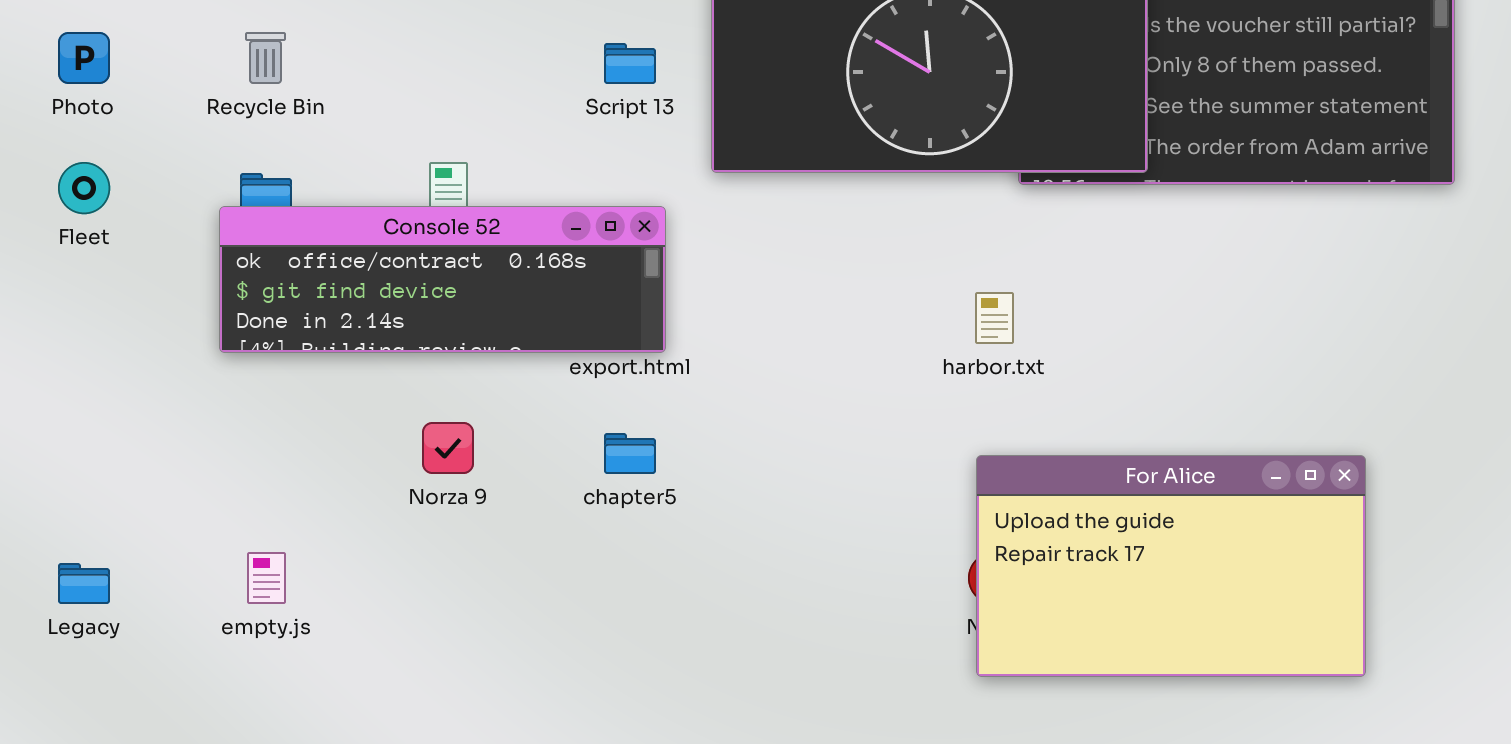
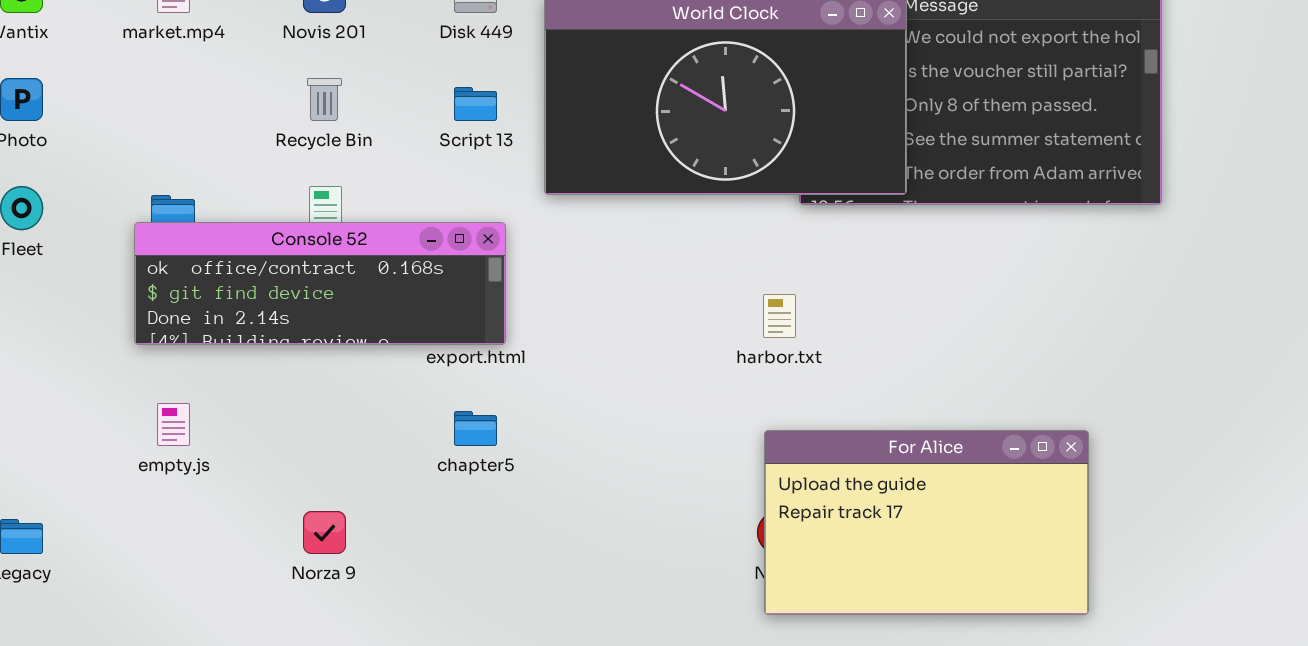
Recycle Bin: [245,32,286,84] -> [307,78,342,121], moved
Norza 9: [422,422,474,474] -> [303,511,346,554], moved
empty.js: [247,552,286,604] -> [157,403,190,446], moved

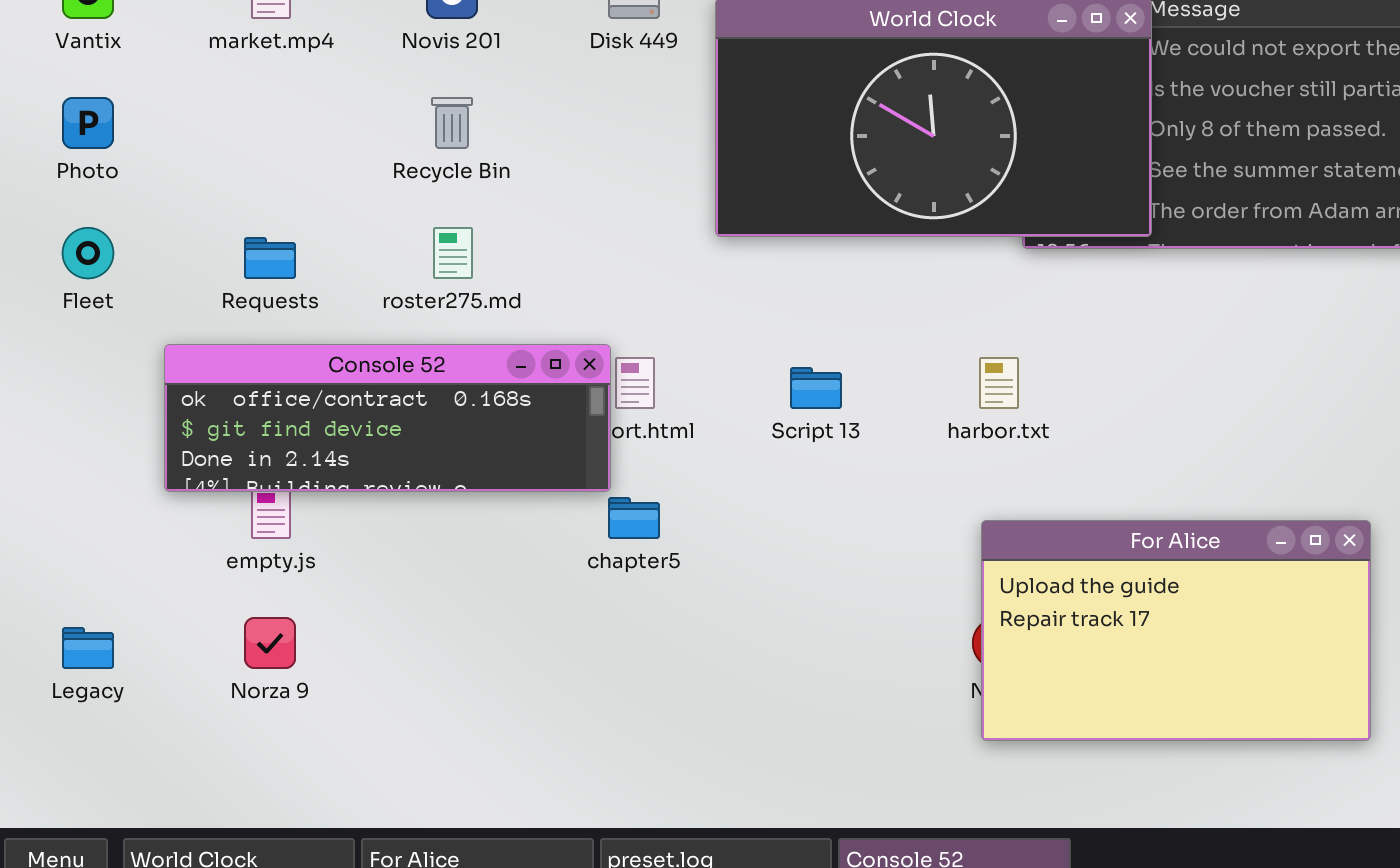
Script 13: [454,87,497,121] -> [790,367,842,409], moved
Console 52: [134,222,506,345] -> [164,344,611,492], moved
Norza 9: [303,511,346,554] -> [244,617,296,669], moved

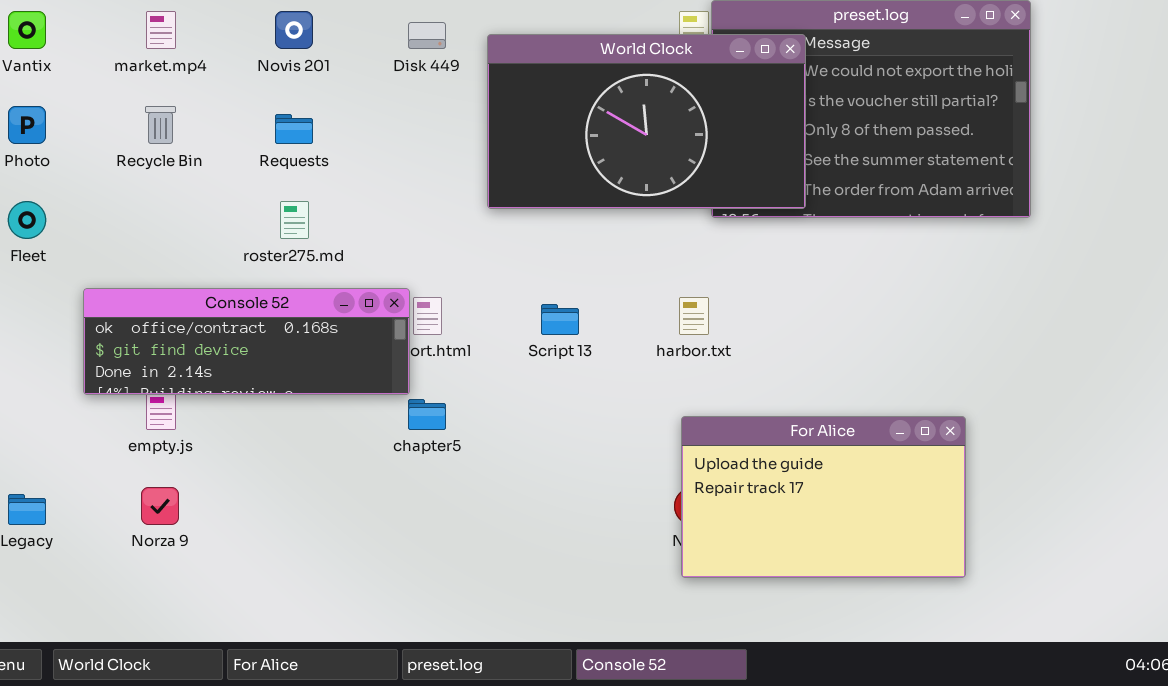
Recycle Bin: [431,97,473,149] -> [145,106,176,144], moved
Requests: [244,237,296,279] -> [275,114,313,144], moved

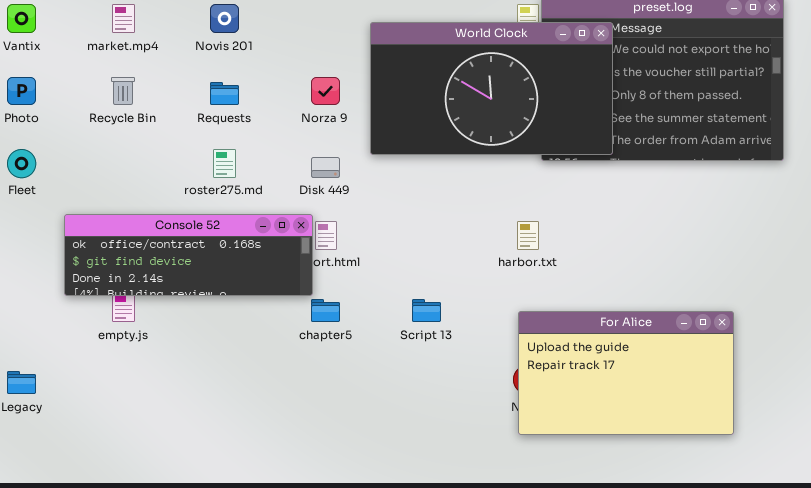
Disk 449: [408,22,446,49] -> [311,157,340,178], moved
Script 13: [541,304,579,335] -> [412,299,441,322], moved
Norza 9: [141,487,179,525] -> [311,77,340,105], moved

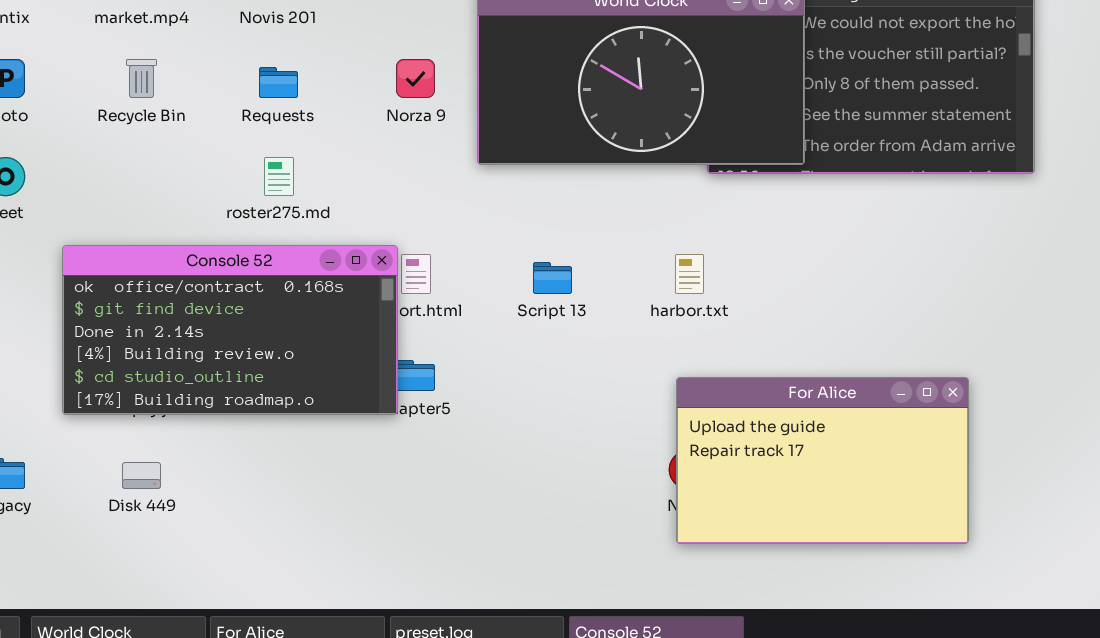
Disk 449: [311,157,340,178] -> [122,462,161,489], moved
Console 52: [64,214,313,296] -> [62,245,398,415], resized
Script 13: [412,299,441,322] -> [533,262,572,294], moved

